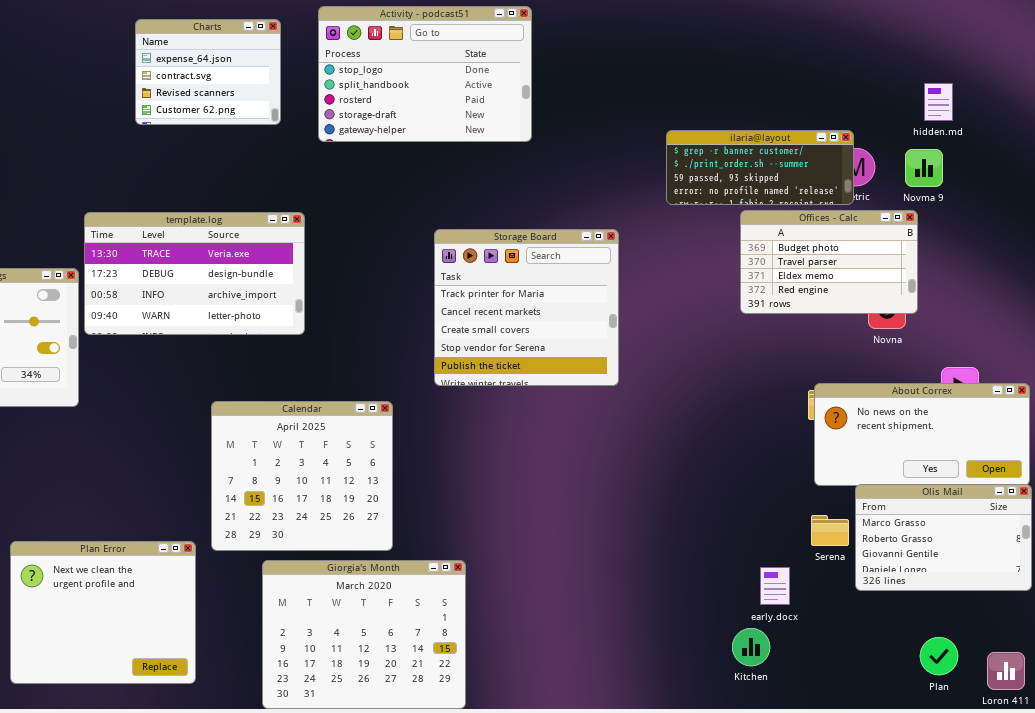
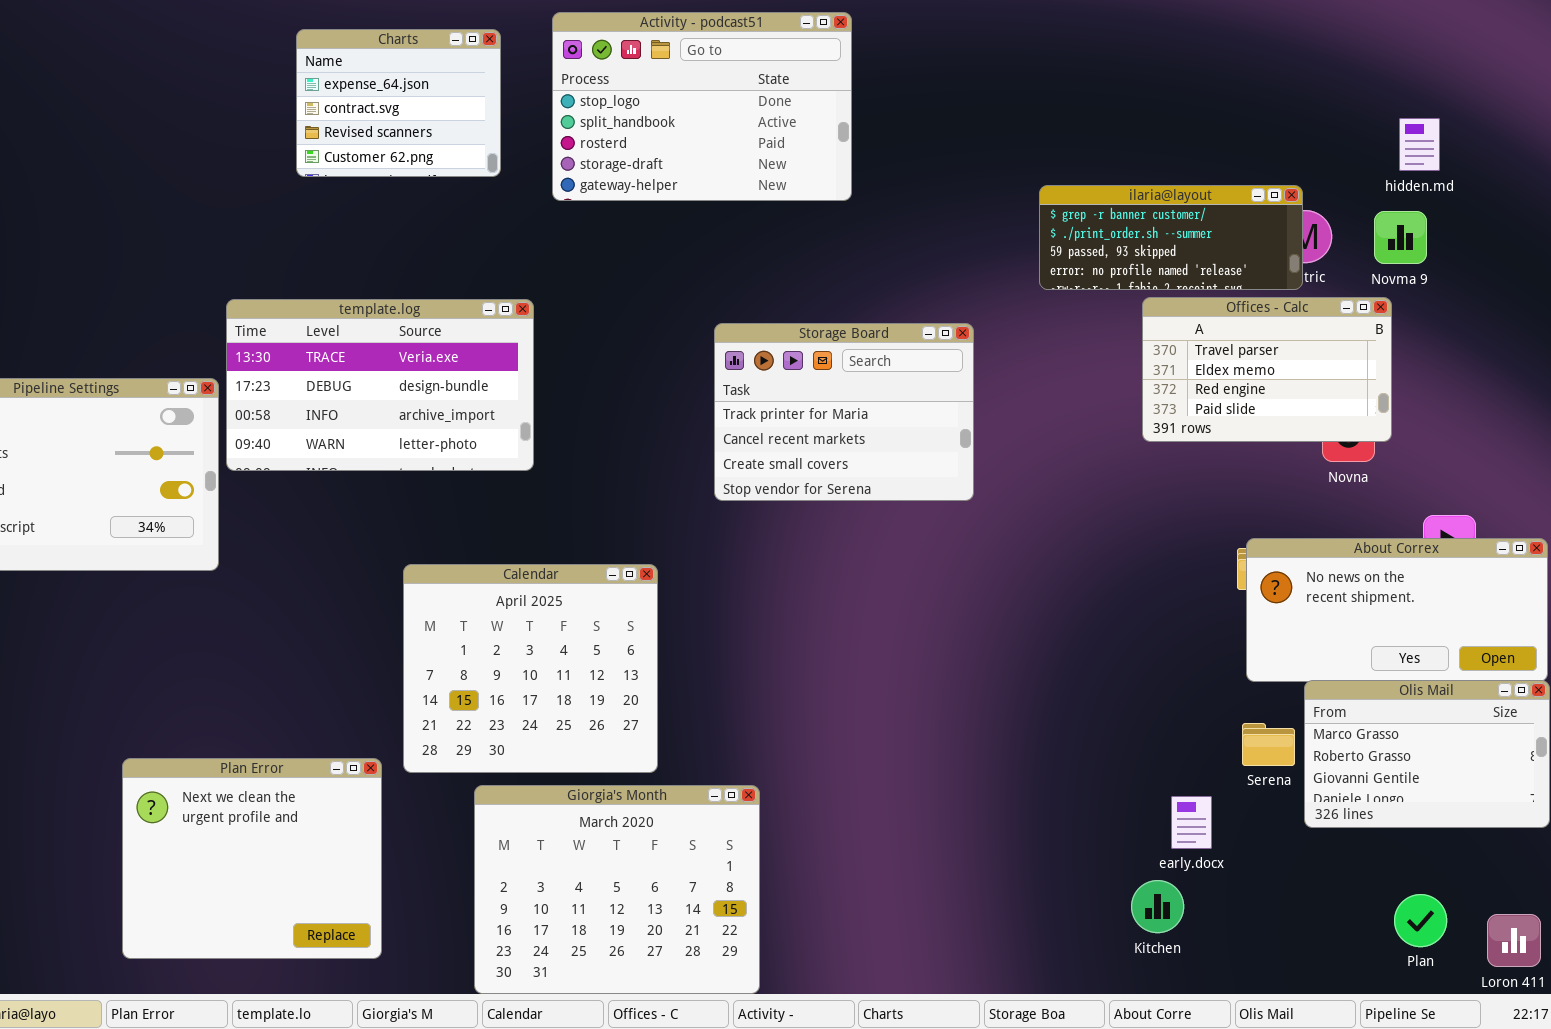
Offices - Calc: [740,210,918,314] -> [1142,297,1392,442], scrolled down 1 row
Storage Board: [434,229,619,386] -> [714,323,974,501], resized

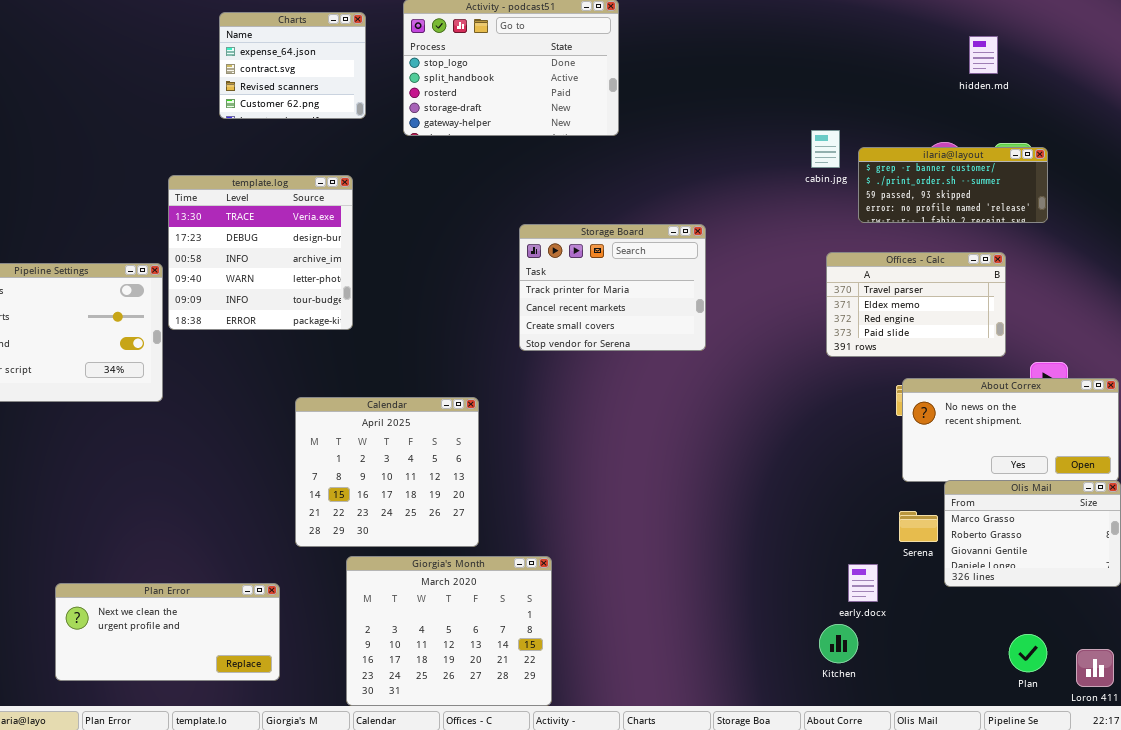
hidden.md: [1399,118,1440,171] -> [969,36,998,74], moved
ilaria@layout: [1039,185,1303,290] -> [858,147,1048,223], moved
Offices - Calc: [1142,297,1392,442] -> [826,252,1006,357], moved
template.log: [226,299,534,471] -> [168,175,353,330], resized
Plan Error: [122,758,382,959] -> [55,583,280,681], resized

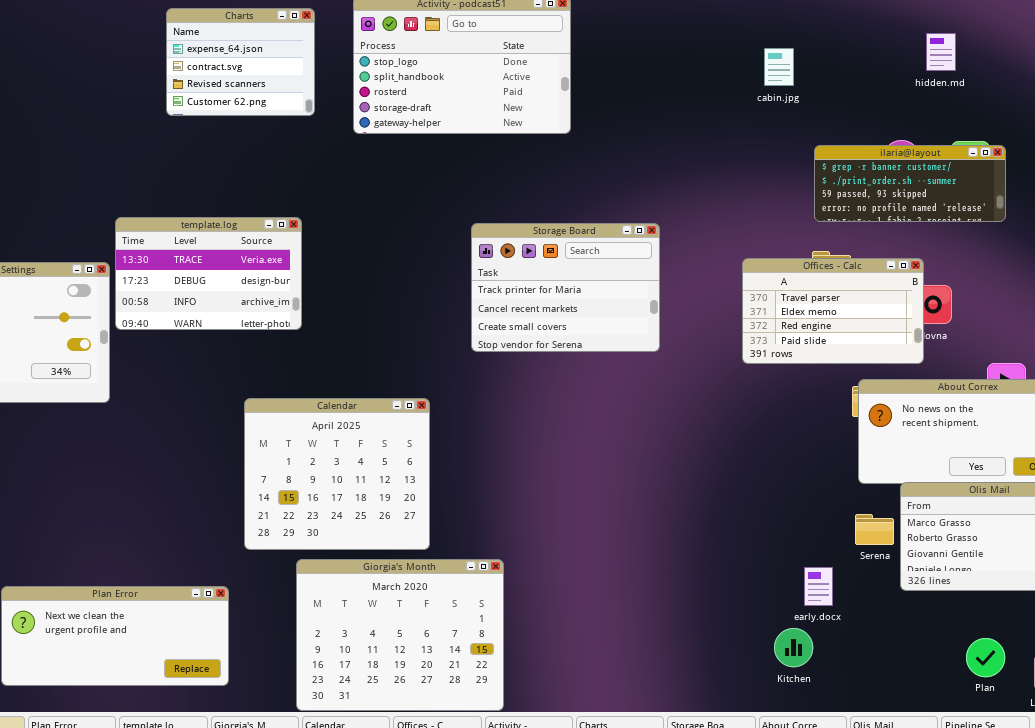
cabin.jpg: [811,130,840,168] -> [764,48,794,86], moved
template.log: [168,175,353,330] -> [115,217,302,330], resized
Offices - Calc: [826,252,1006,357] -> [742,258,924,364], moved

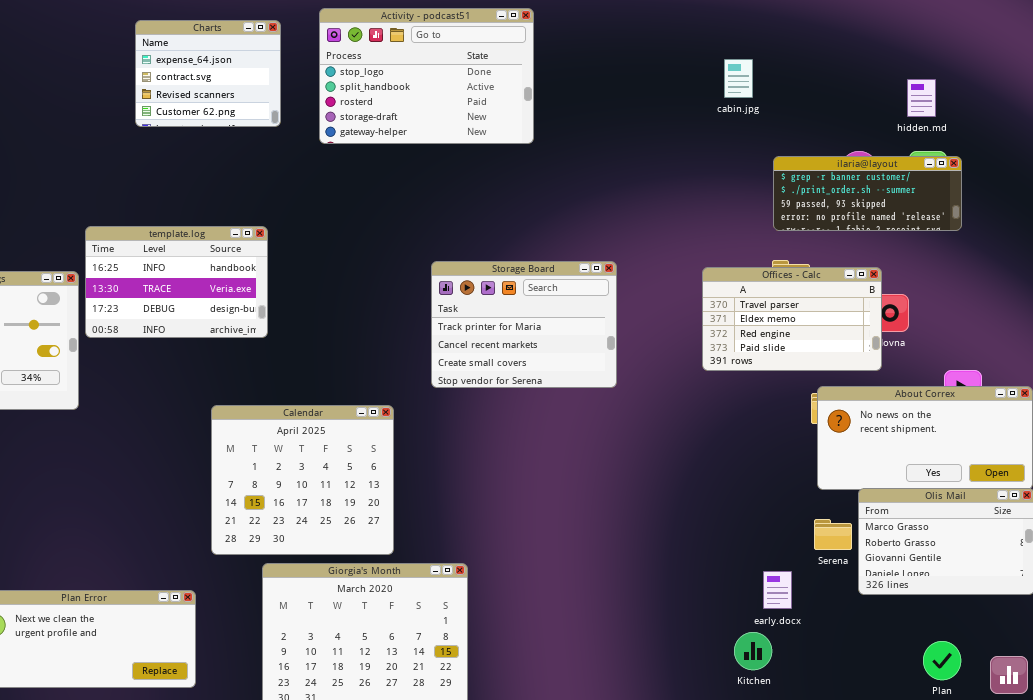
hidden.md: [926,33,956,71] -> [907,79,936,117], moved
template.log: [115,217,302,330] -> [85,226,268,338], scrolled up 1 row
Storage Board: [471,223,660,352] -> [431,261,617,388], moved

